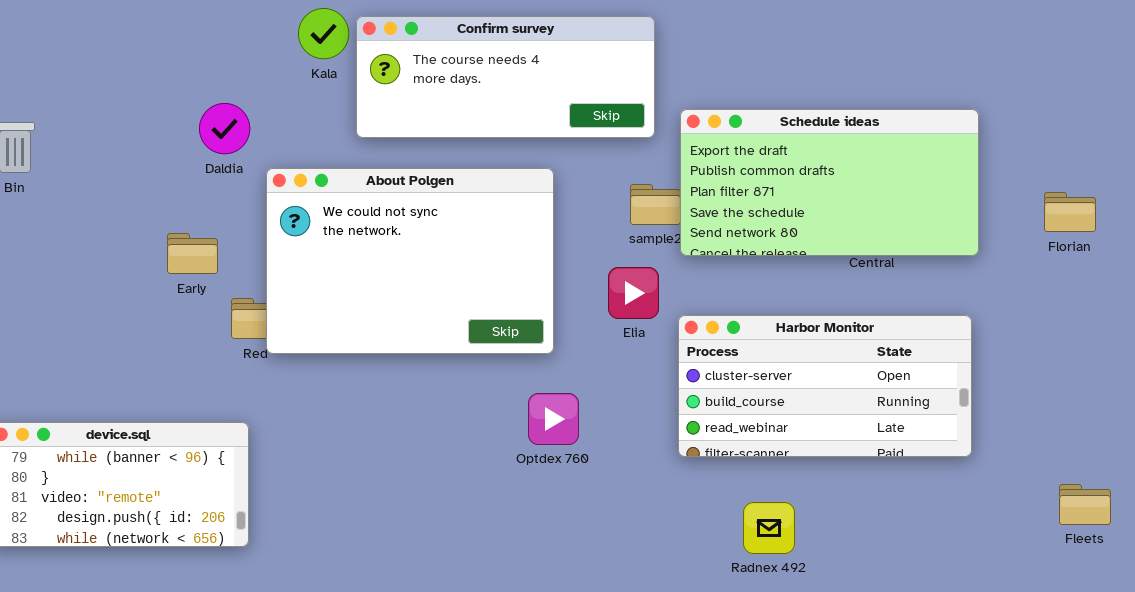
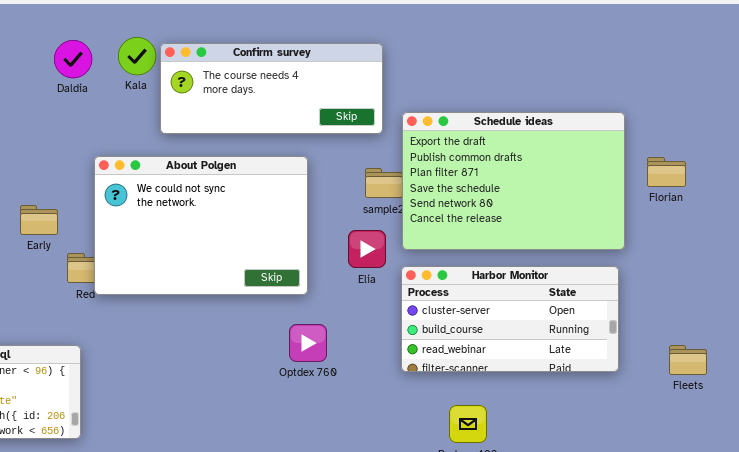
Daldia: [199,103,250,154] -> [54,40,92,78], moved
Schedule ideas: [680,109,979,256] -> [402,112,625,250], resized
Florian: [1044,192,1096,232] -> [647,157,686,187], moved
Fleets: [1059,484,1111,525] -> [669,345,707,375], moved

